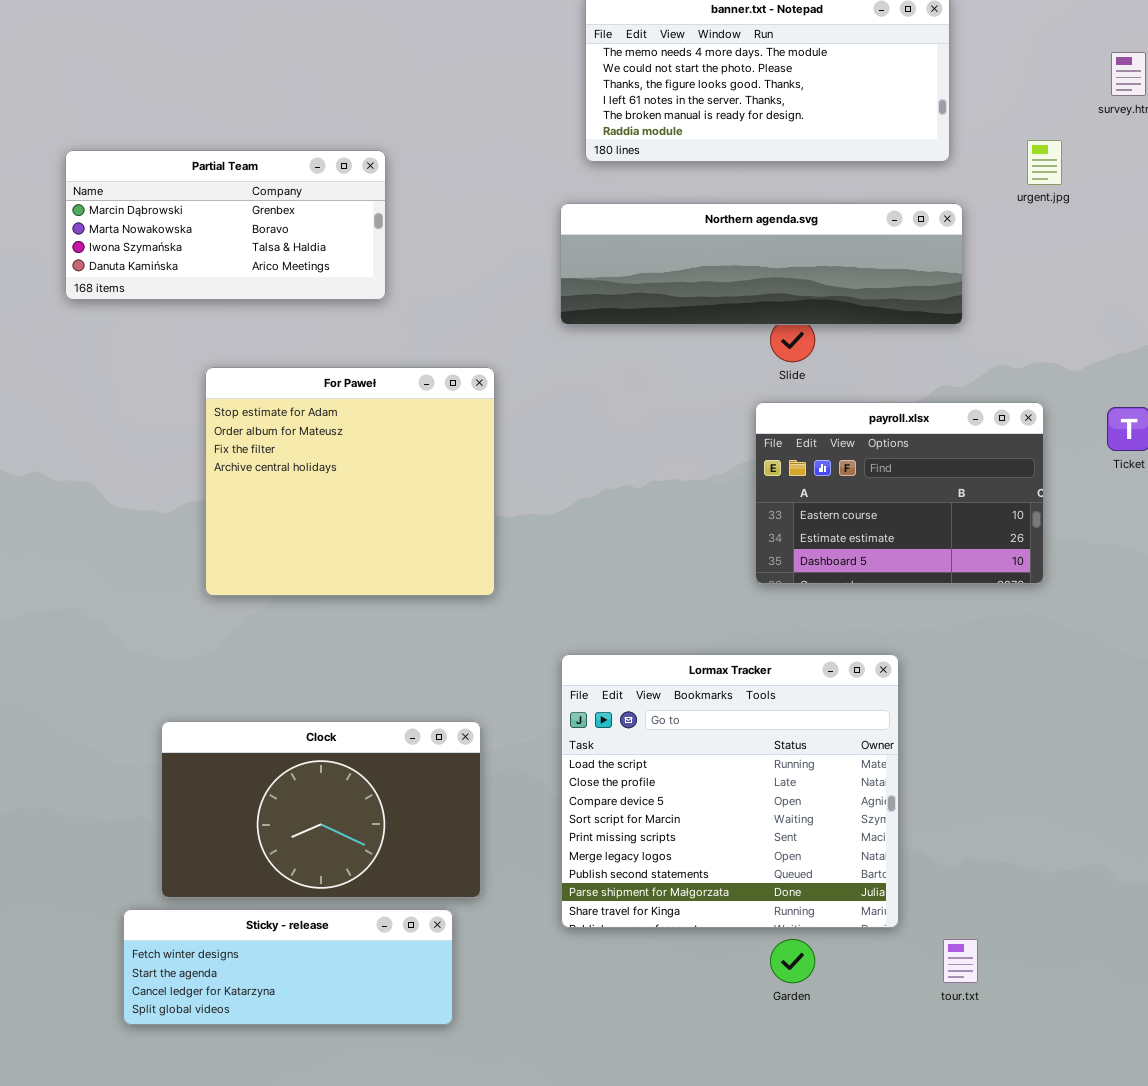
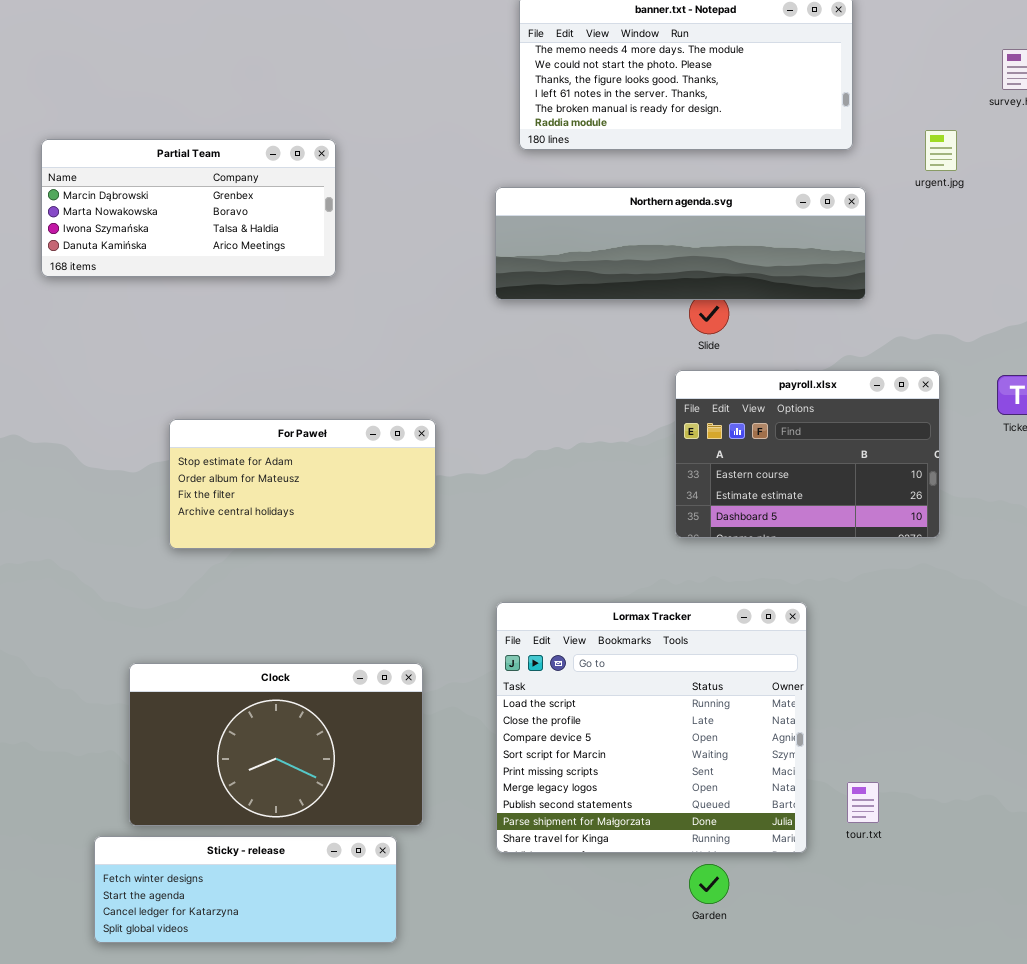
For Paweł: [205,367,495,596] -> [169,419,436,549], resized
tour.txt: [943,939,978,983] -> [847,782,879,823], moved

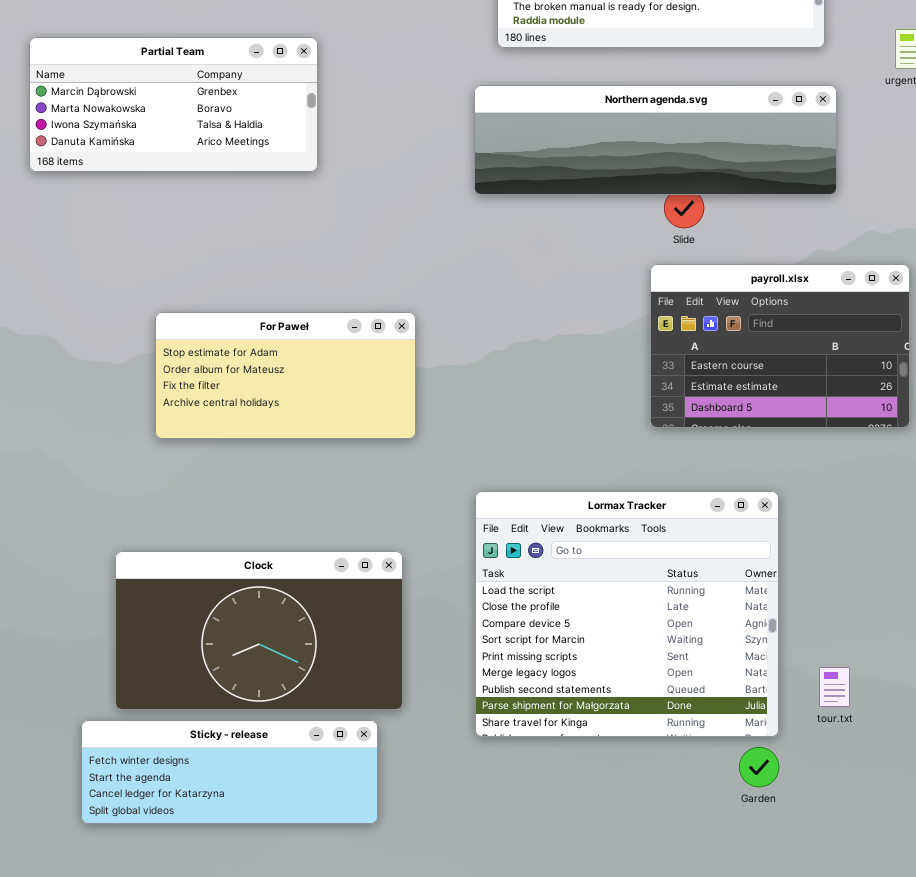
Garden: [689,864,729,904] -> [739,747,779,787], moved

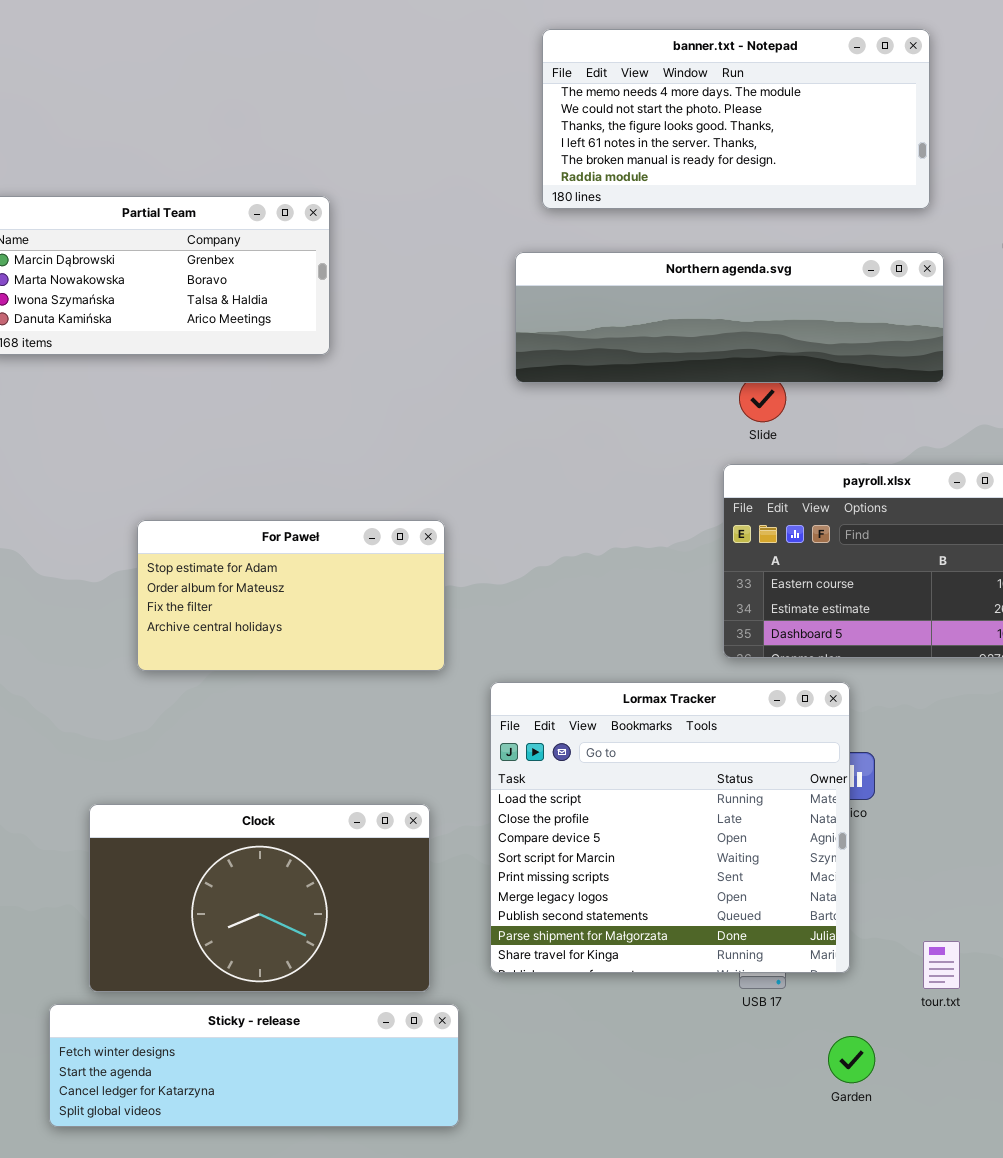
Lormax Tracker: [475,491,779,737] -> [490,682,850,973], moved
Sticky - release: [81,720,378,824] -> [49,1004,459,1127], resized

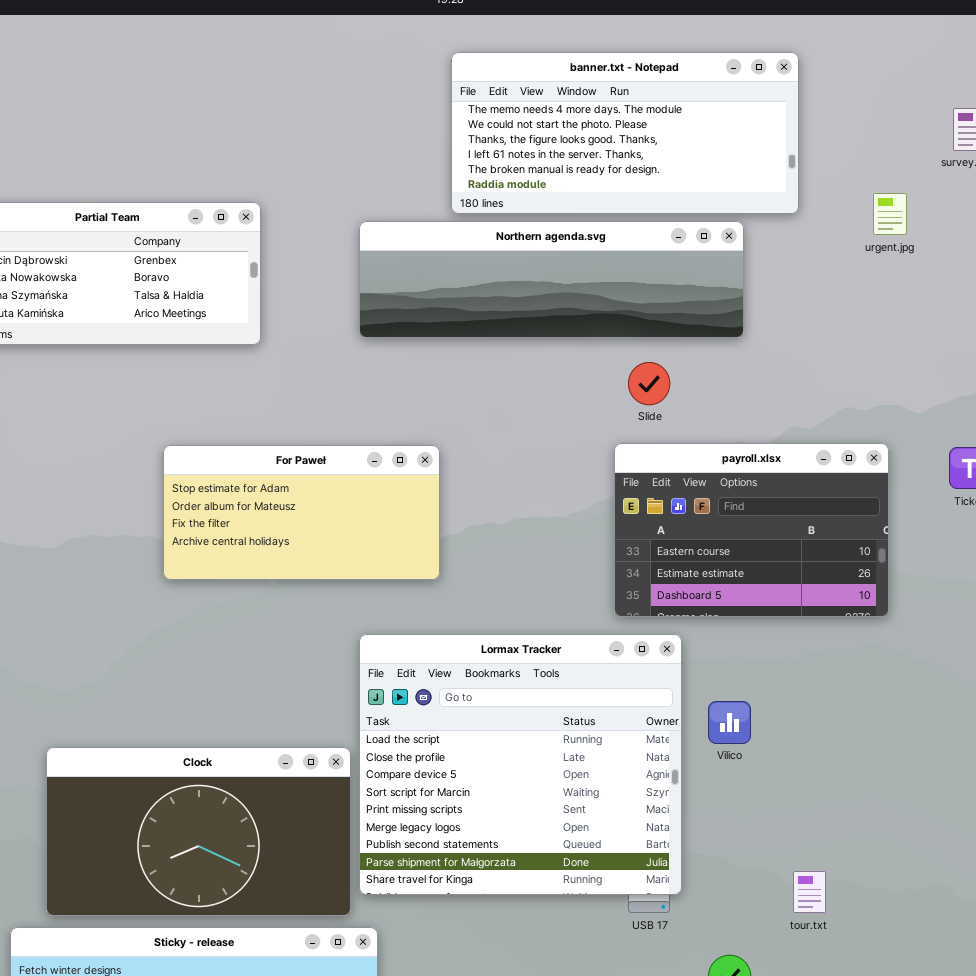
Northern agenda.svg: [515,252,944,383] -> [359,221,744,338], moved
For Paweł: [137,520,445,671] -> [163,445,440,580], moved
Lormax Tracker: [490,682,850,973] -> [359,634,682,895], moved

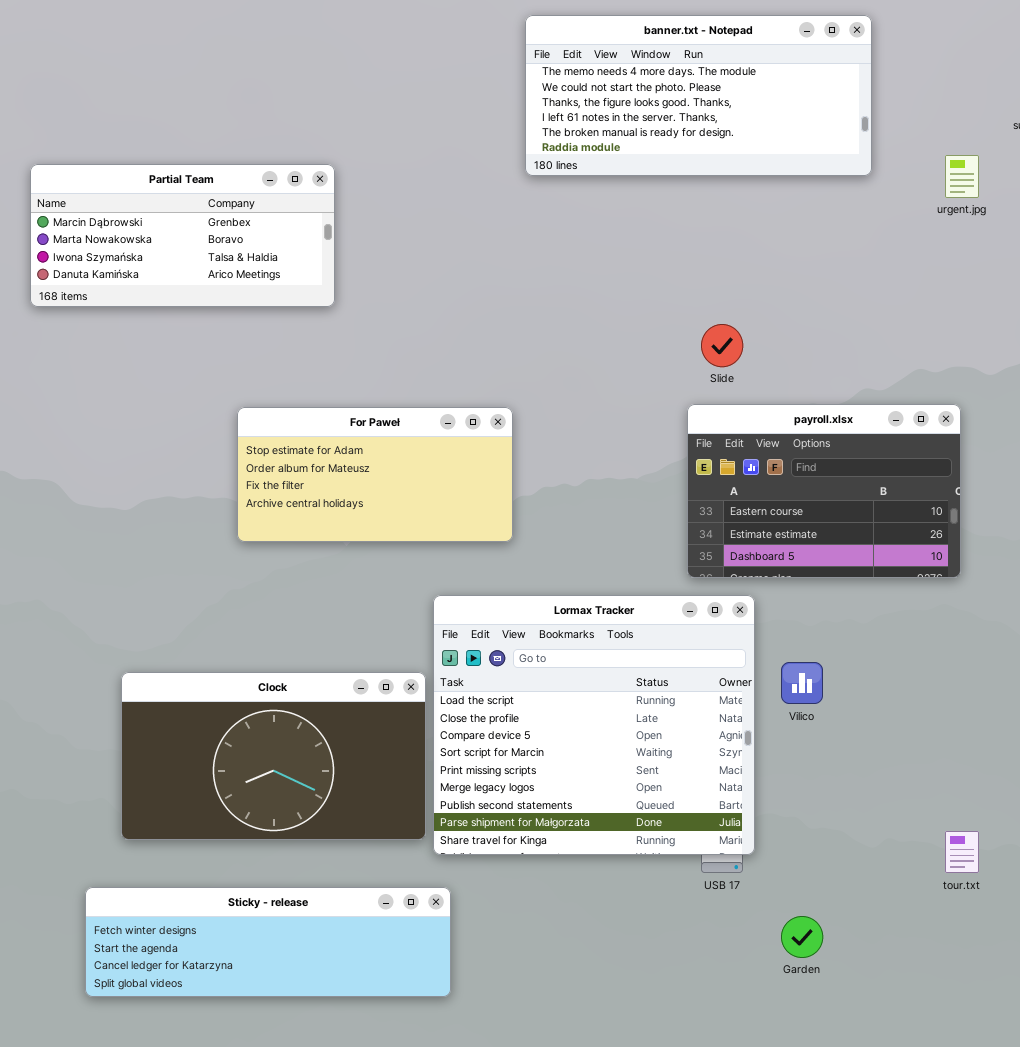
Northern agenda.svg: [359,221,744,338] -> none, closed
Clock: [46,747,351,916] -> [121,672,426,840], moved
tour.txt: [793,871,826,913] -> [945,831,979,873], moved

